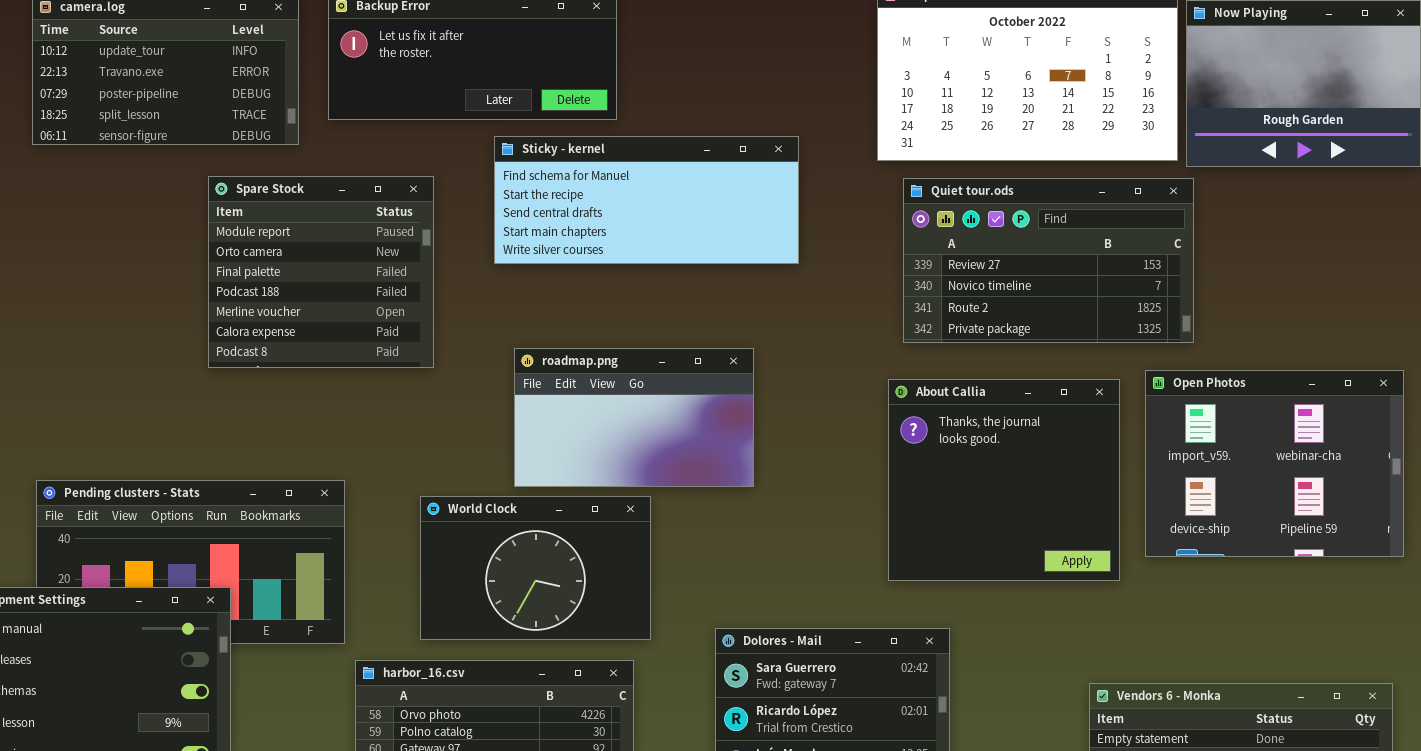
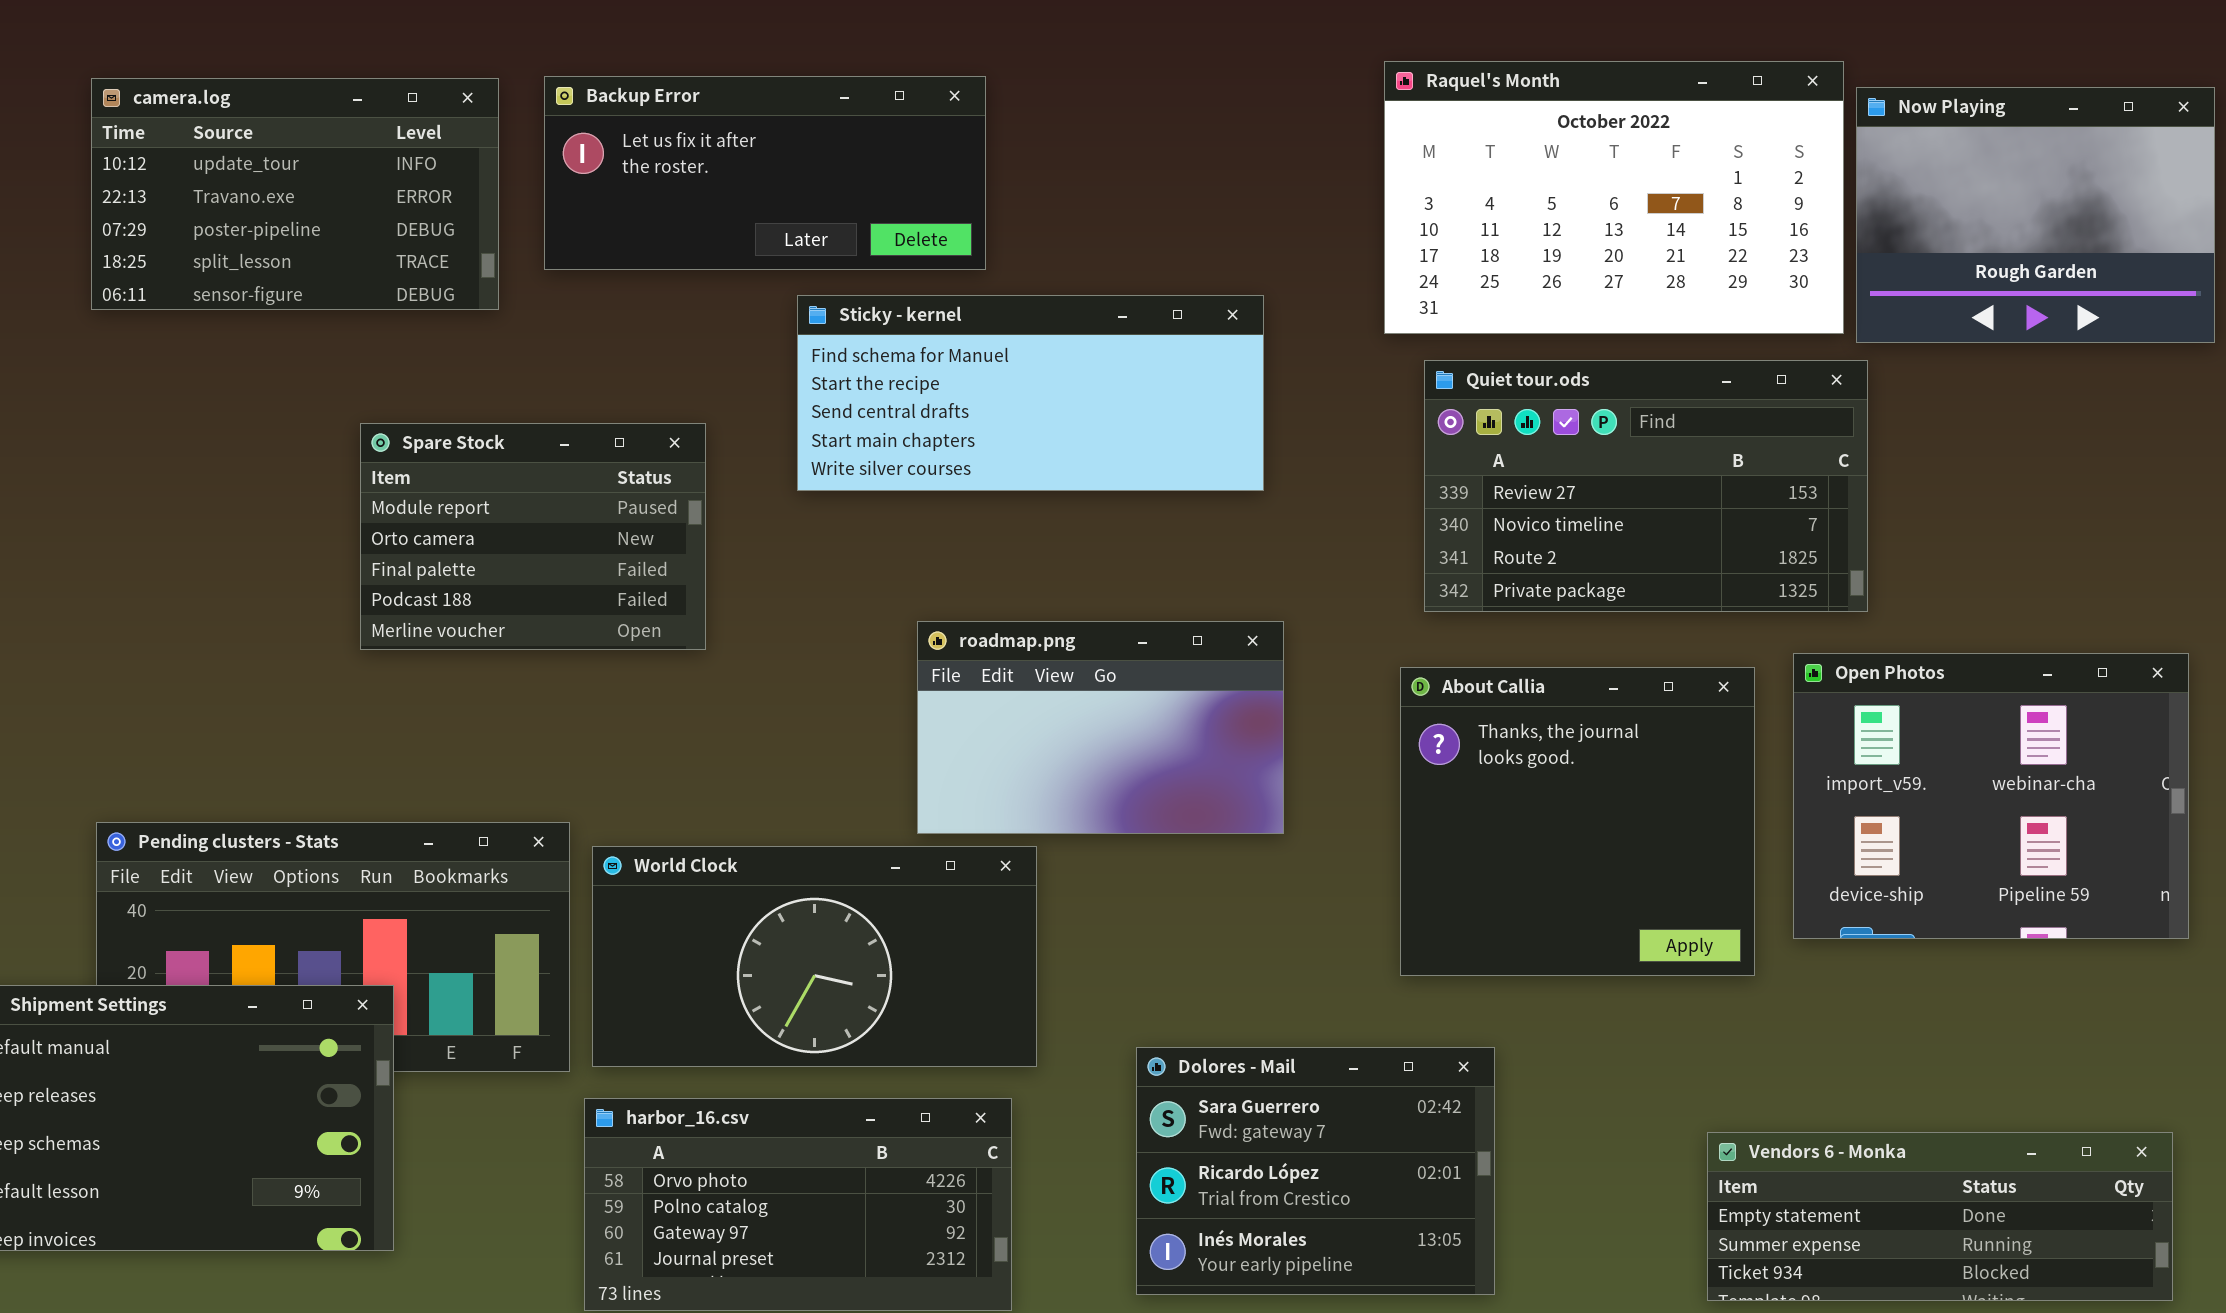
Spare Stock: [208,176,434,368] -> [360,423,706,650], resized
roadmap.png: [514,348,754,487] -> [917,621,1284,834], moved
World Clock: [420,496,651,640] -> [592,846,1037,1067], resized

